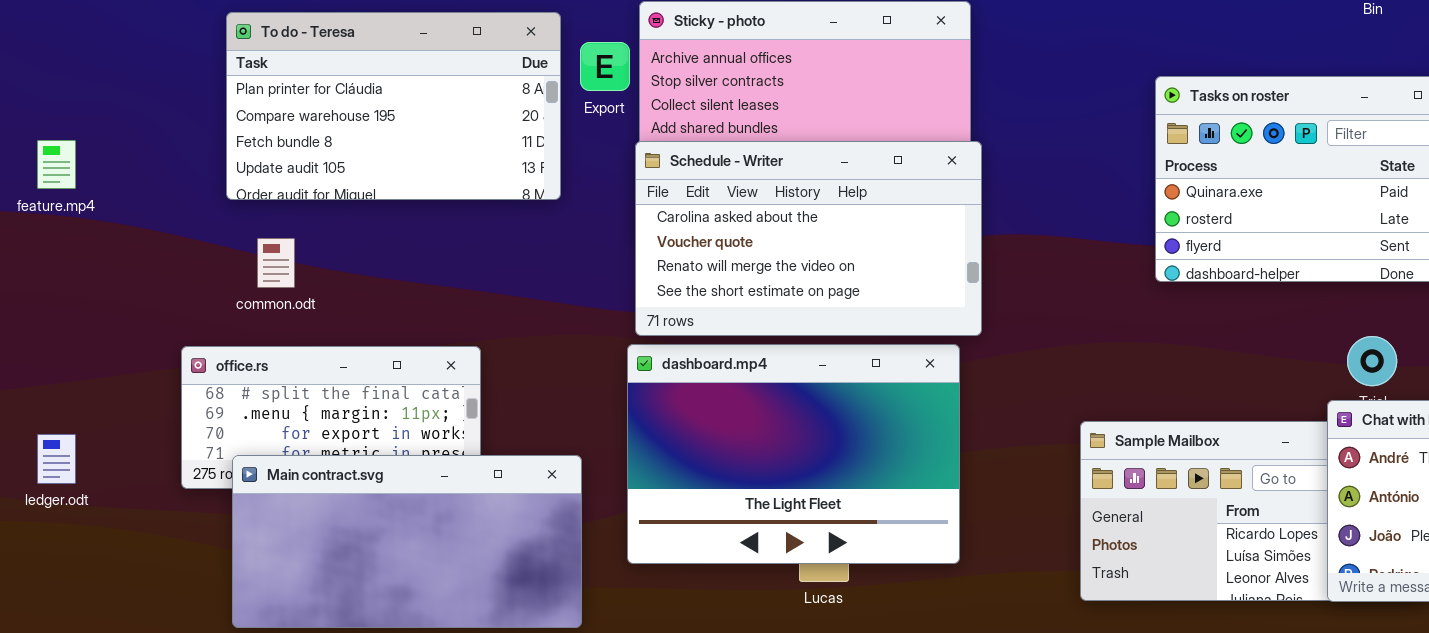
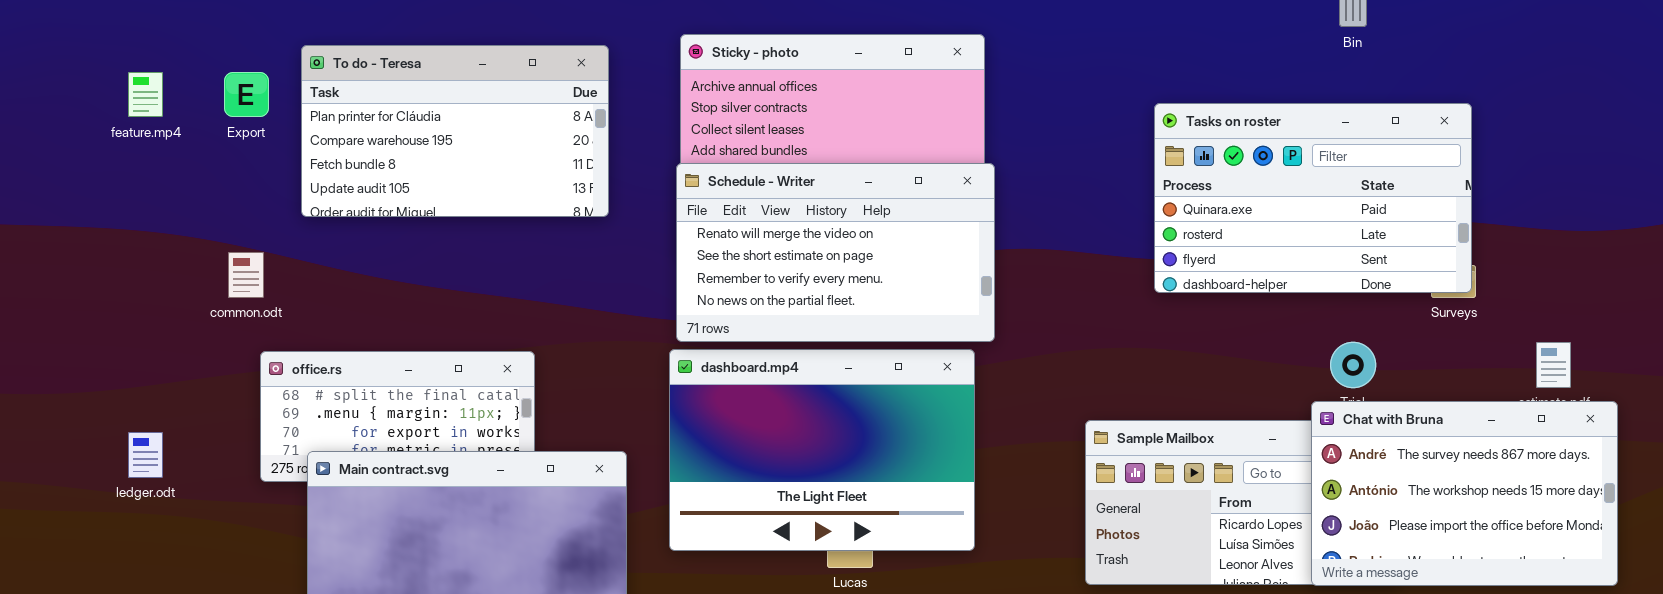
Export: [580,42,630,91] -> [224,72,269,117], moved
feature.mp4: [37,140,76,189] -> [128,72,163,117], moved
Schedule - Writer: [635,141,982,336] -> [676,163,995,342], scrolled down 2 rows
common.odt: [257,238,295,288] -> [228,252,264,298], moved

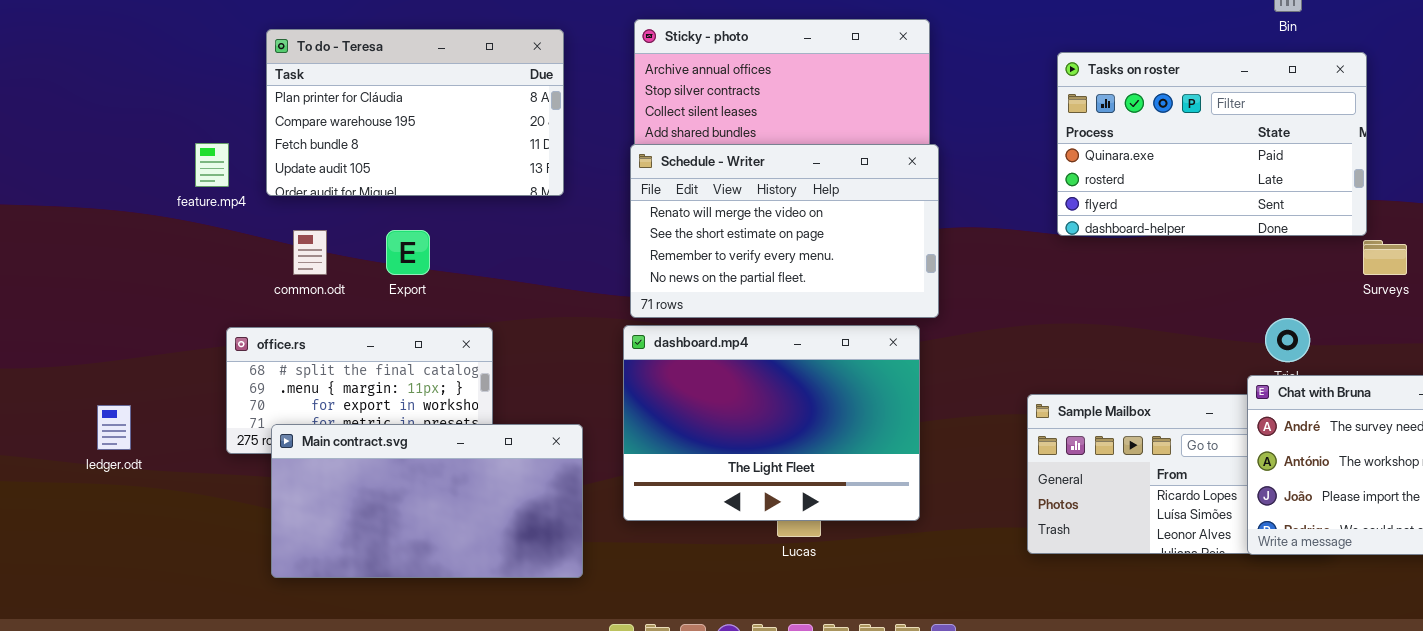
feature.mp4: [128,72,163,117] -> [195,143,229,187], moved
Export: [224,72,269,117] -> [386,230,430,275], moved
Tasks on roster: [1154,103,1472,293] -> [1057,52,1367,236], moved
common.odt: [228,252,264,298] -> [293,230,327,275], moved

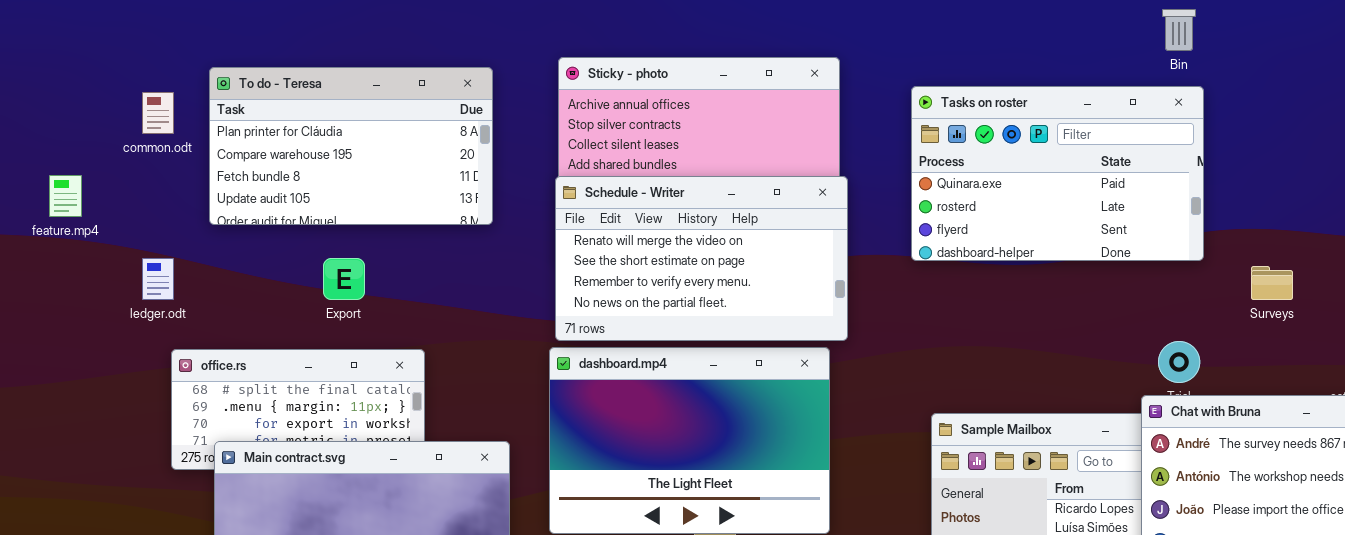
Tasks on roster: [1057,52,1367,236] -> [911,86,1204,261], moved
feature.mp4: [195,143,229,187] -> [49,175,82,217], moved
common.odt: [293,230,327,275] -> [142,92,174,134], moved
ledger.odt: [97,405,131,450] -> [142,258,174,300], moved

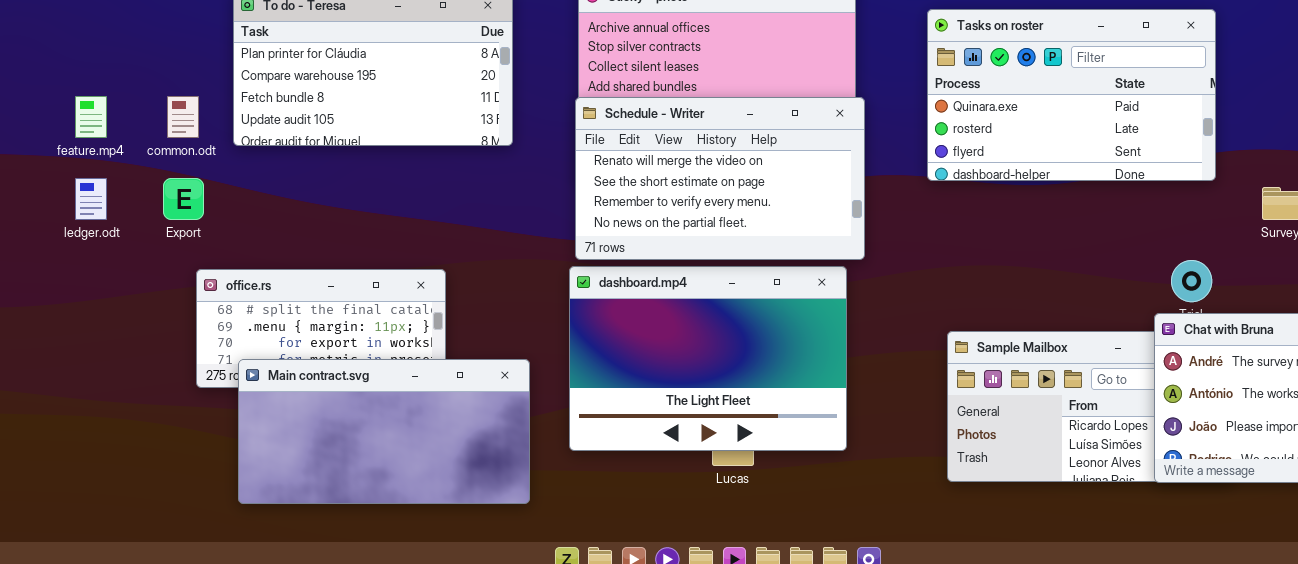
common.odt: [142,92,174,134] -> [167,96,199,138], moved
ledger.odt: [142,258,174,300] -> [75,178,107,220], moved
Export: [323,258,365,300] -> [163,178,204,220], moved

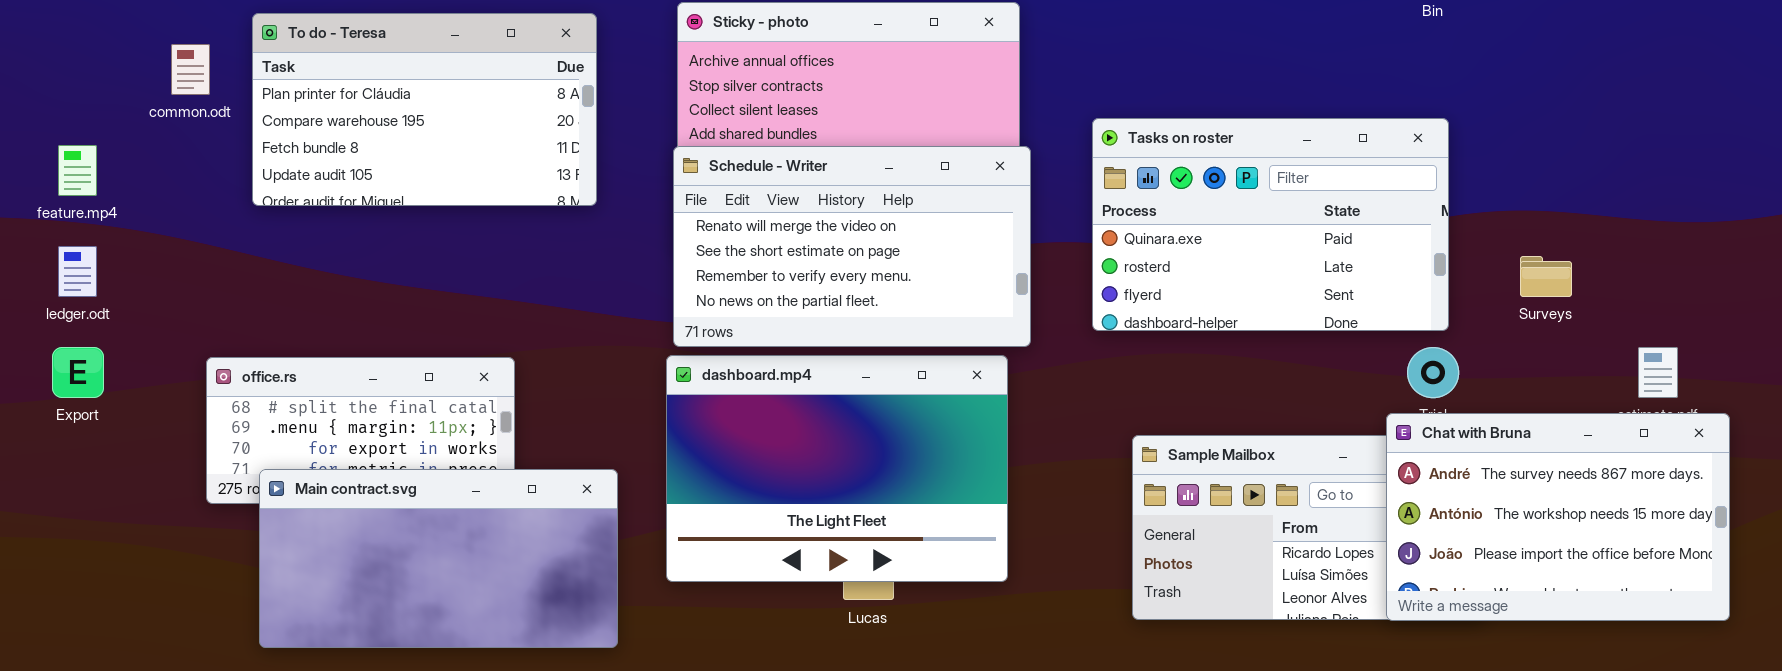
Tasks on roster: [927,9,1216,181] -> [1092,118,1449,331], moved
common.odt: [167,96,199,138] -> [171,44,210,95], moved
Export: [163,178,204,220] -> [52,347,104,398], moved

